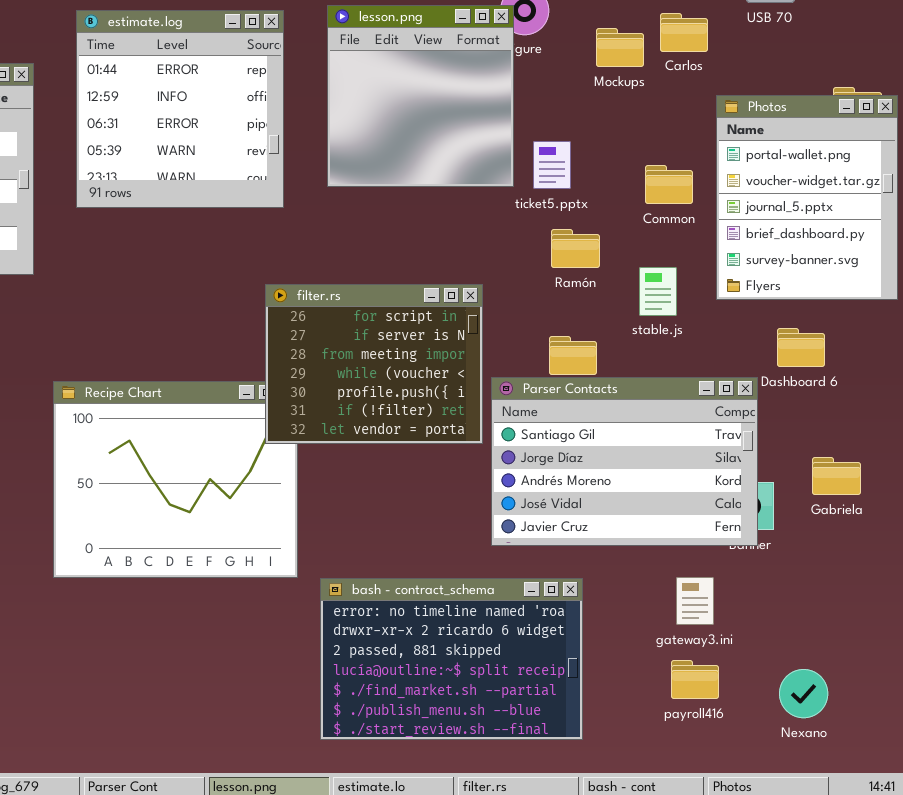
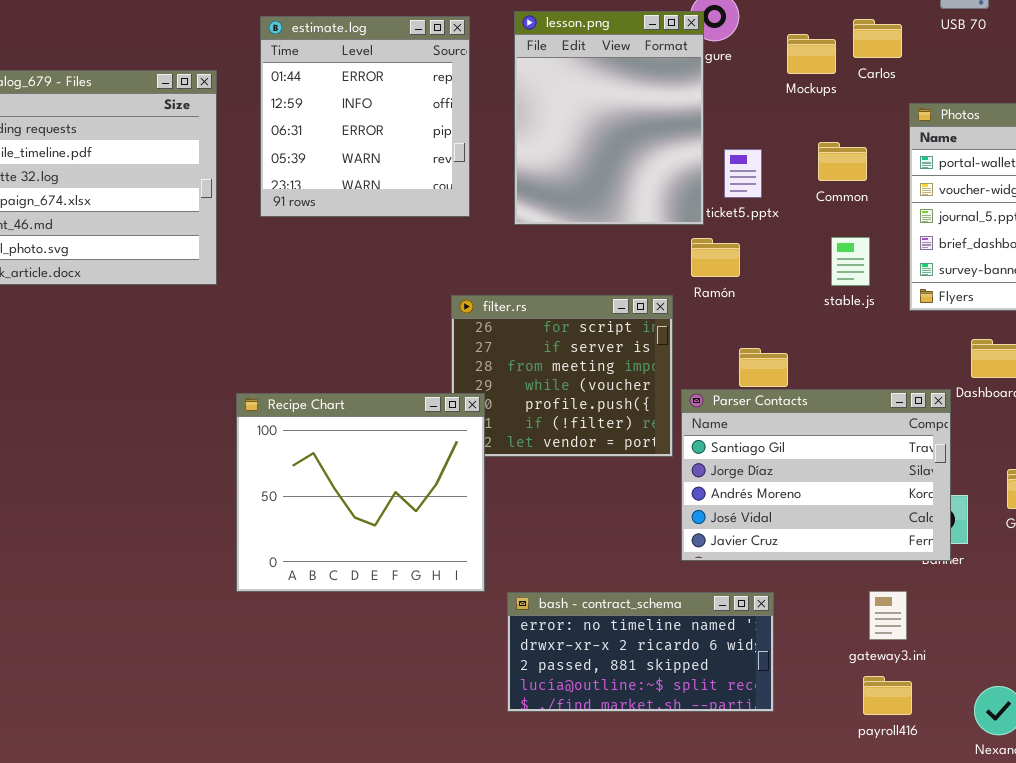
lesson.png: [327,5,514,187] -> [514,11,704,225], resized
Common: [645,165,693,204] -> [818,142,867,181], moved
Ramón: [551,229,600,268] -> [691,238,740,277], moved
stable.js: [639,267,677,316] -> [831,237,870,286], moved
Recipe Chart: [53,381,298,578] -> [236,393,485,592], raised
bash - contract_schema: [320,578,583,740] -> [507,592,774,712], resized

